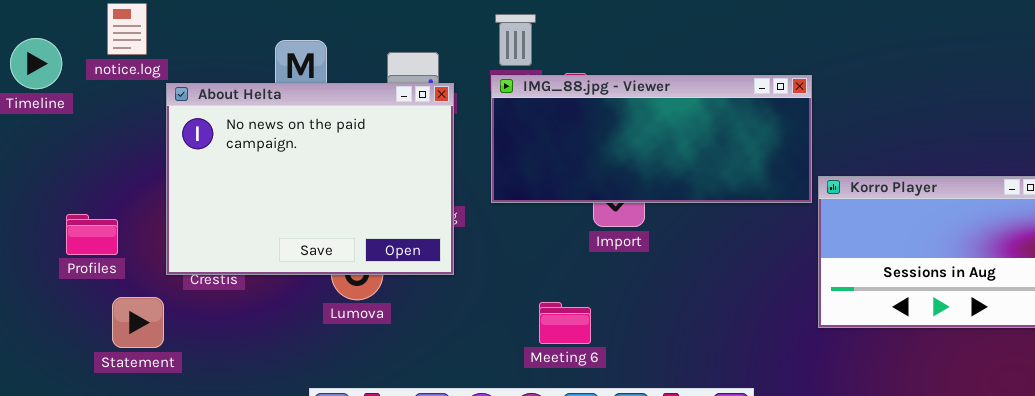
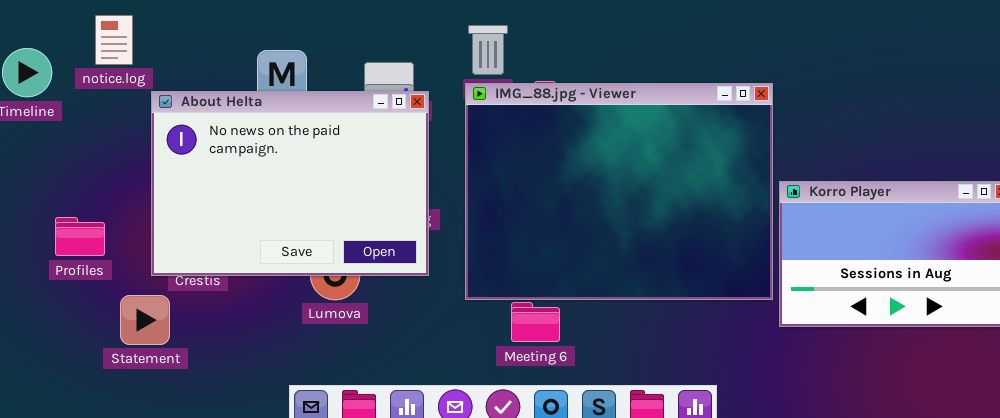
IMG_88.jpg - Viewer: [491,75,812,203] -> [465,83,773,300], resized
Statement: [112,297,164,348] -> [120,295,170,345], moved

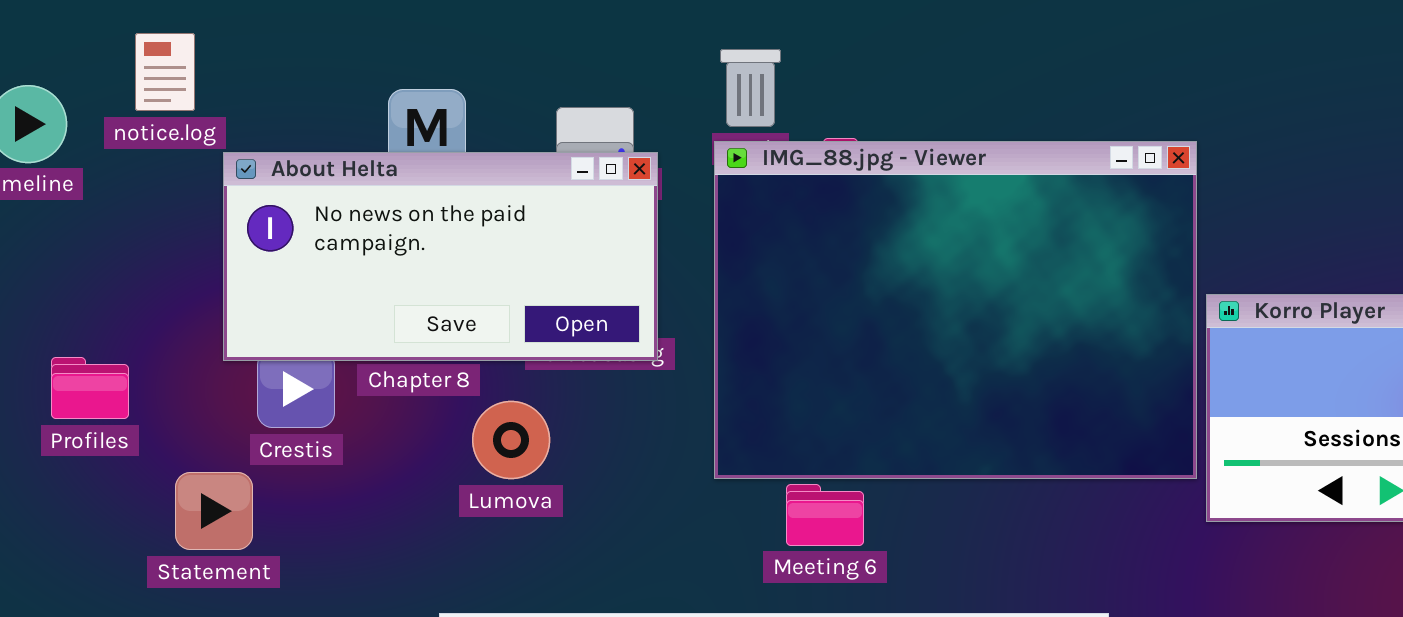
About Helta: [151,91,429,276] -> [223,152,658,361], resized
Profiles: [55,217,105,256] -> [51,357,129,419], moved

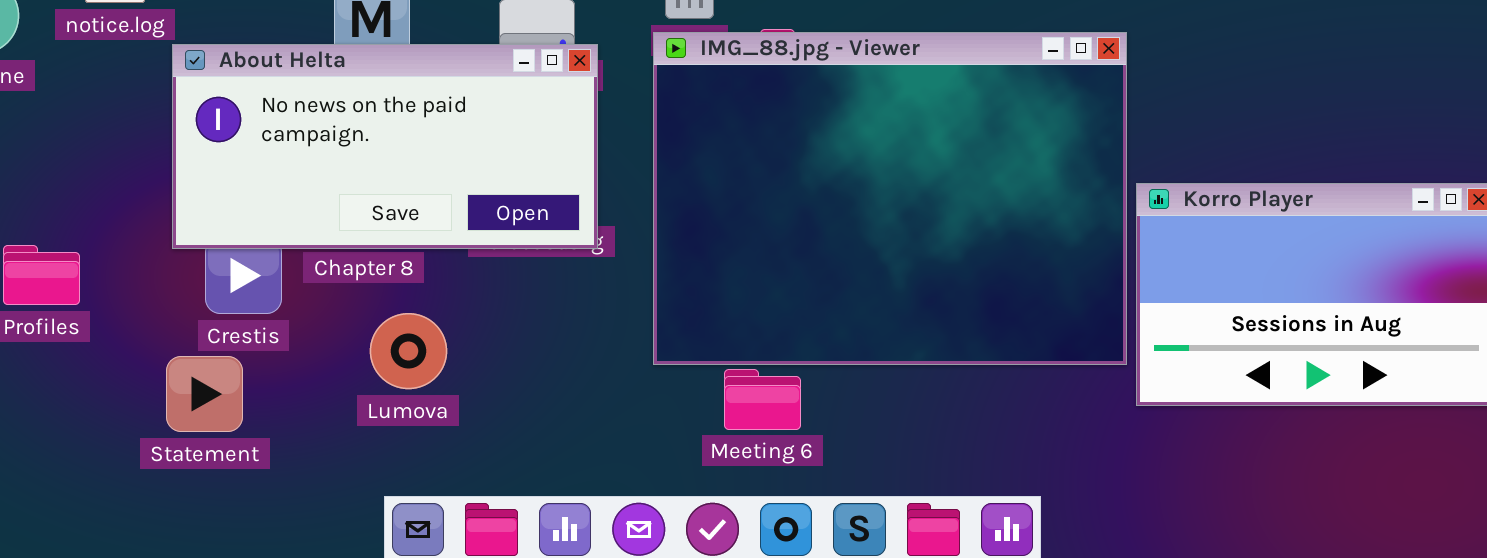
Lumova: [472,401,550,479] -> [370,313,447,389], moved
Statement: [175,472,253,550] -> [166,356,243,432], moved

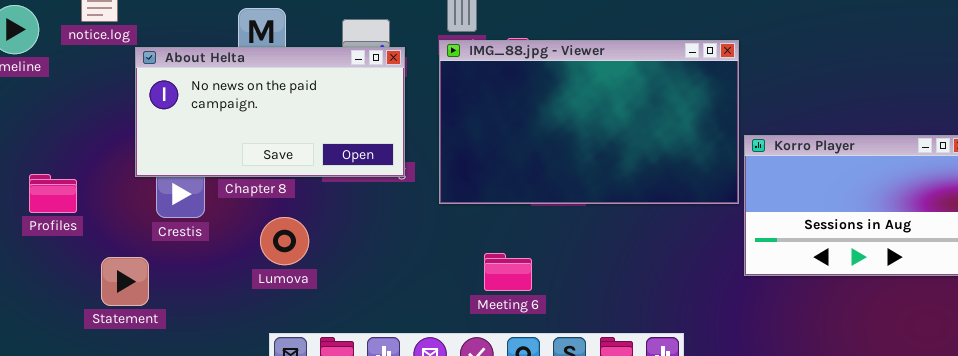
IMG_88.jpg - Viewer: [653,32,1127,365] -> [439,40,739,204], resized
Statement: [166,356,243,432] -> [101,257,149,306], moved

